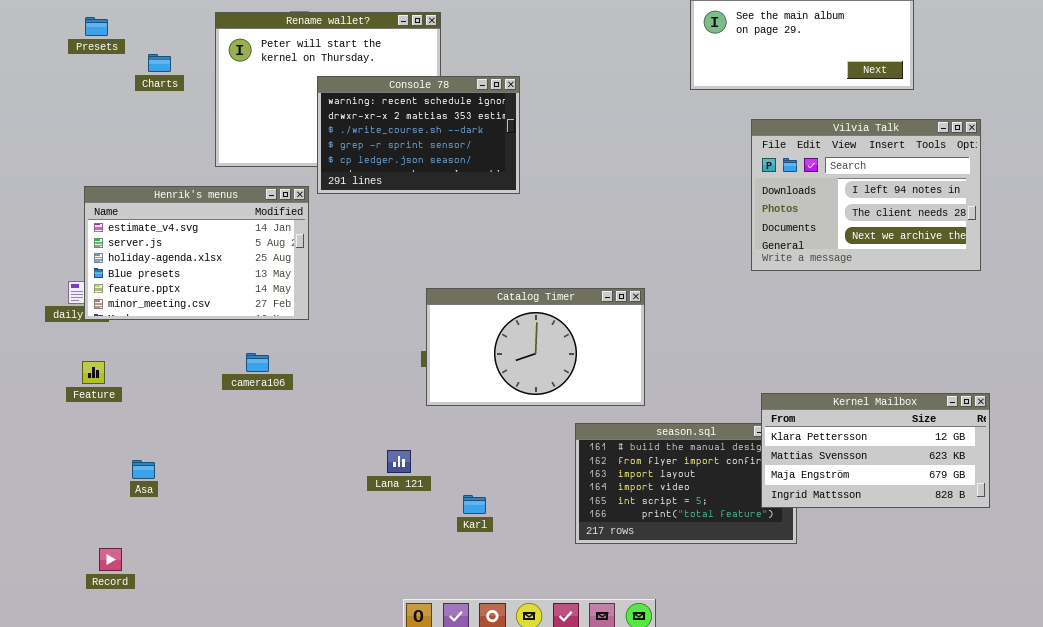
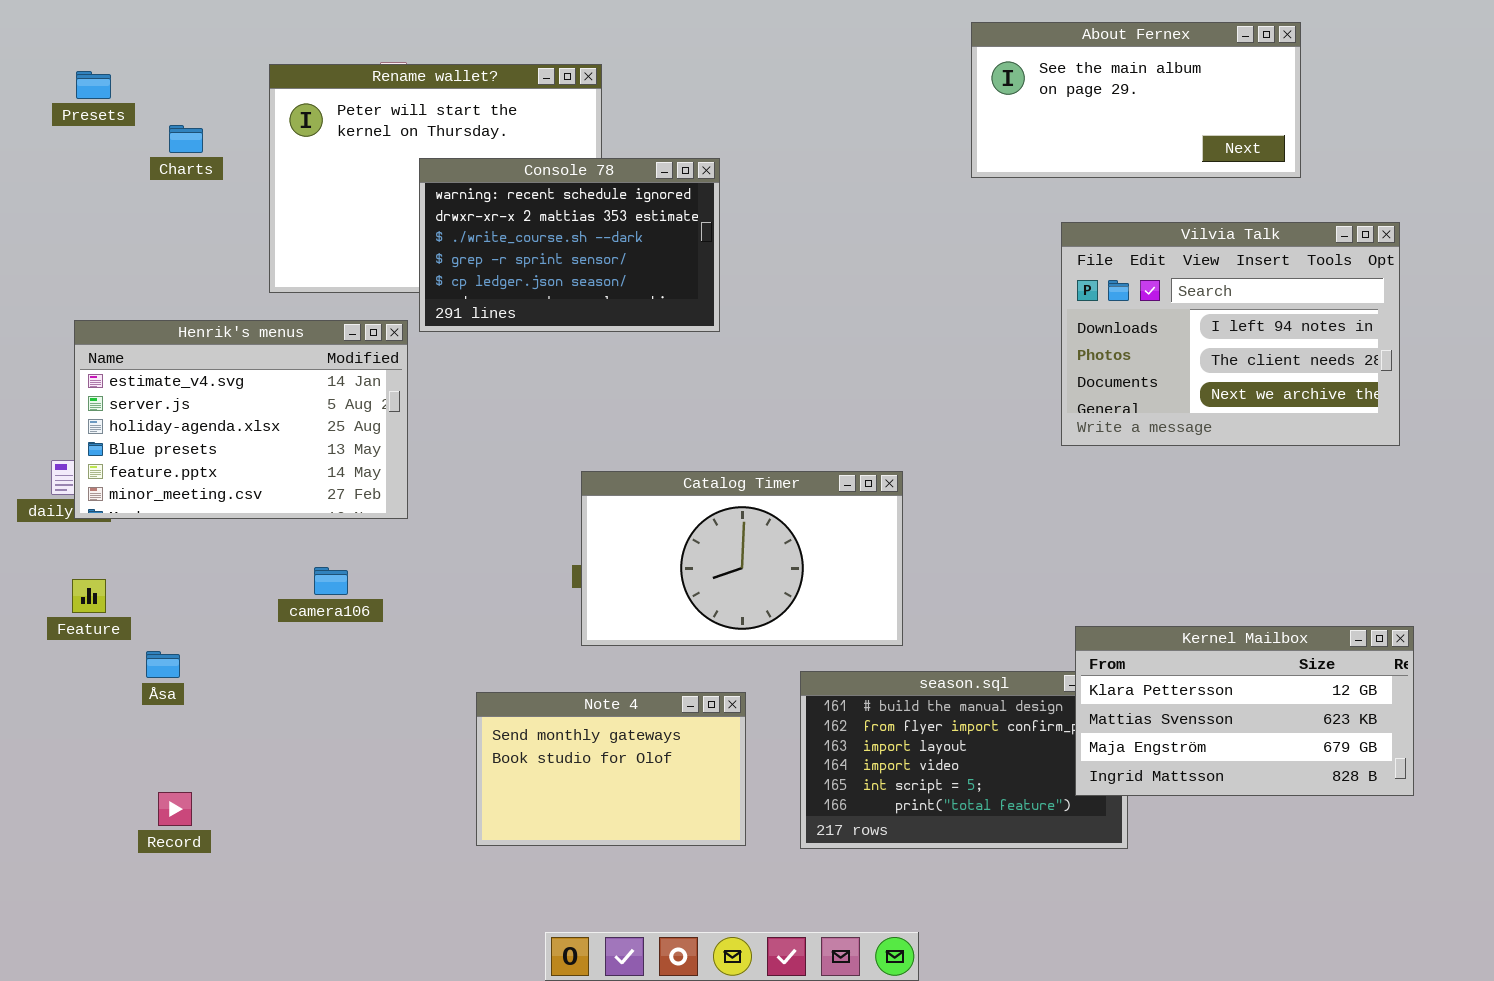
Note 4: none -> [476,692,746,846], opened
Åsa: [132,460,155,479] -> [146,651,180,678], moved
Record: [99,548,122,571] -> [158,792,192,826], moved

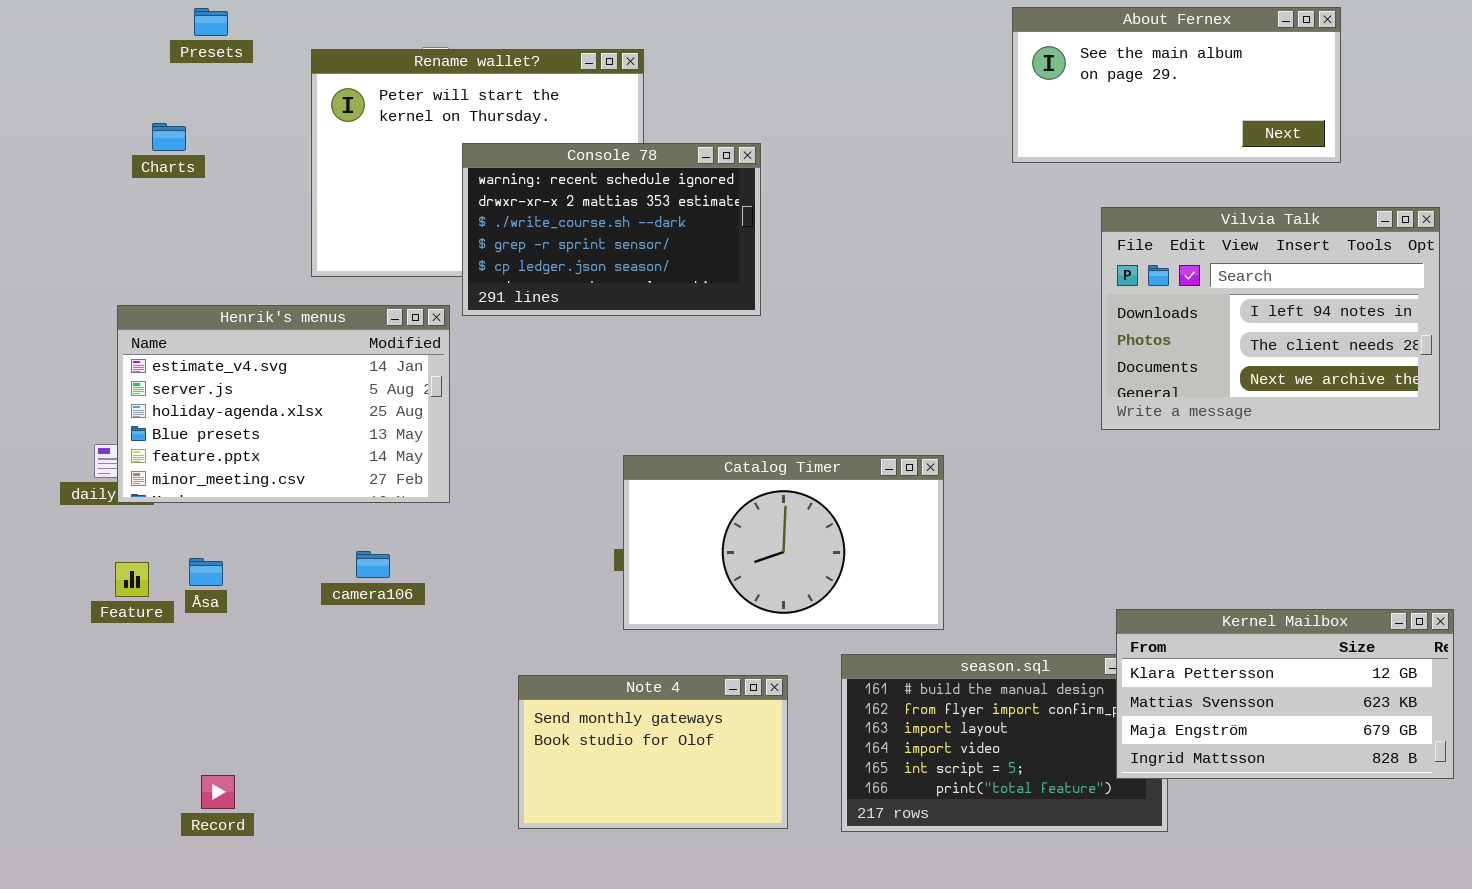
Presets: [76,71,111,99] -> [194,8,228,36], moved
Charts: [169,125,203,153] -> [152,123,186,151], moved
Åsa: [146,651,180,678] -> [189,558,223,586], moved

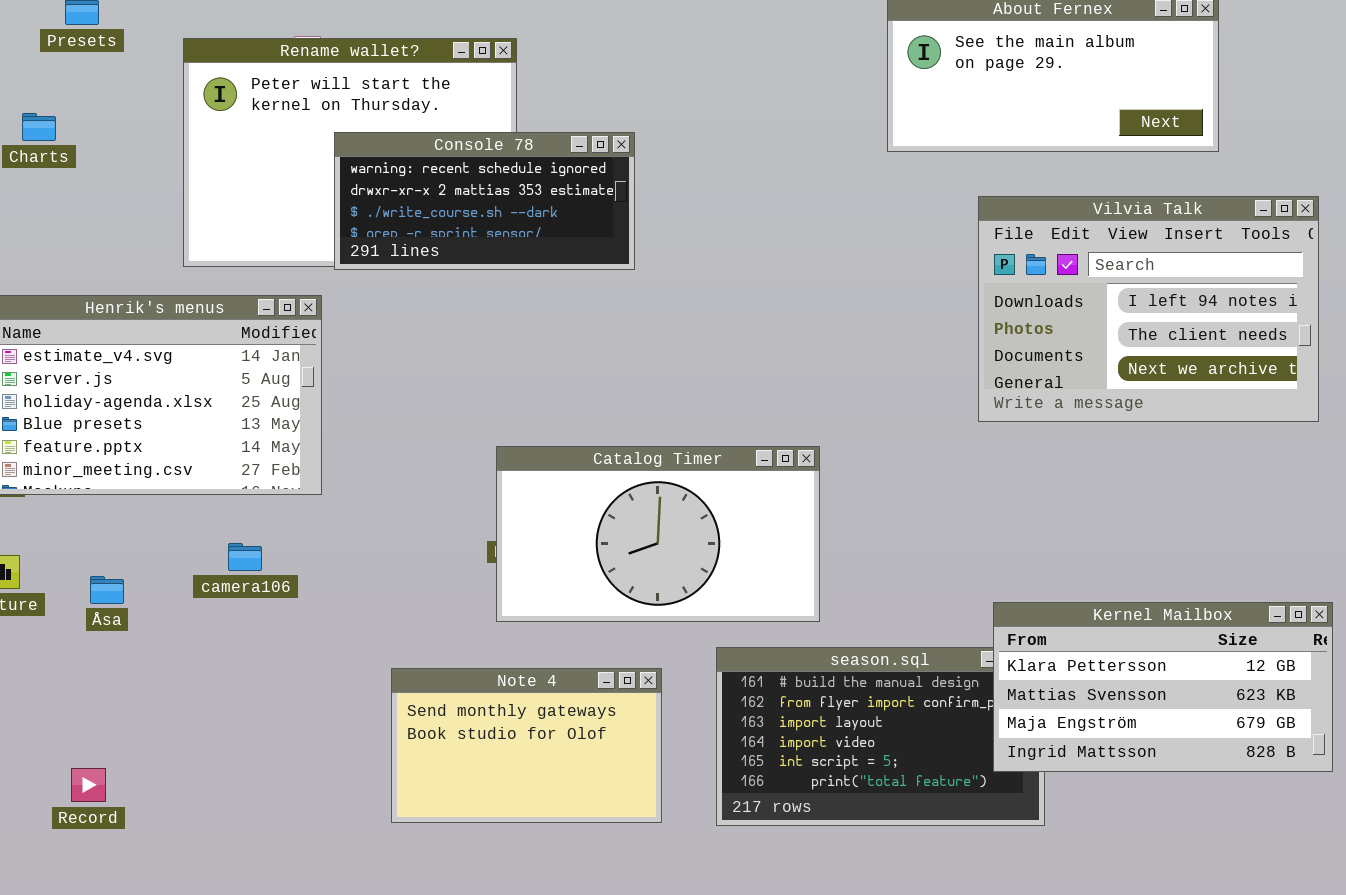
Console 78: [462,143,761,316] -> [334,132,635,270], resized
Åsa: [189,558,223,586] -> [90,576,124,604], moved

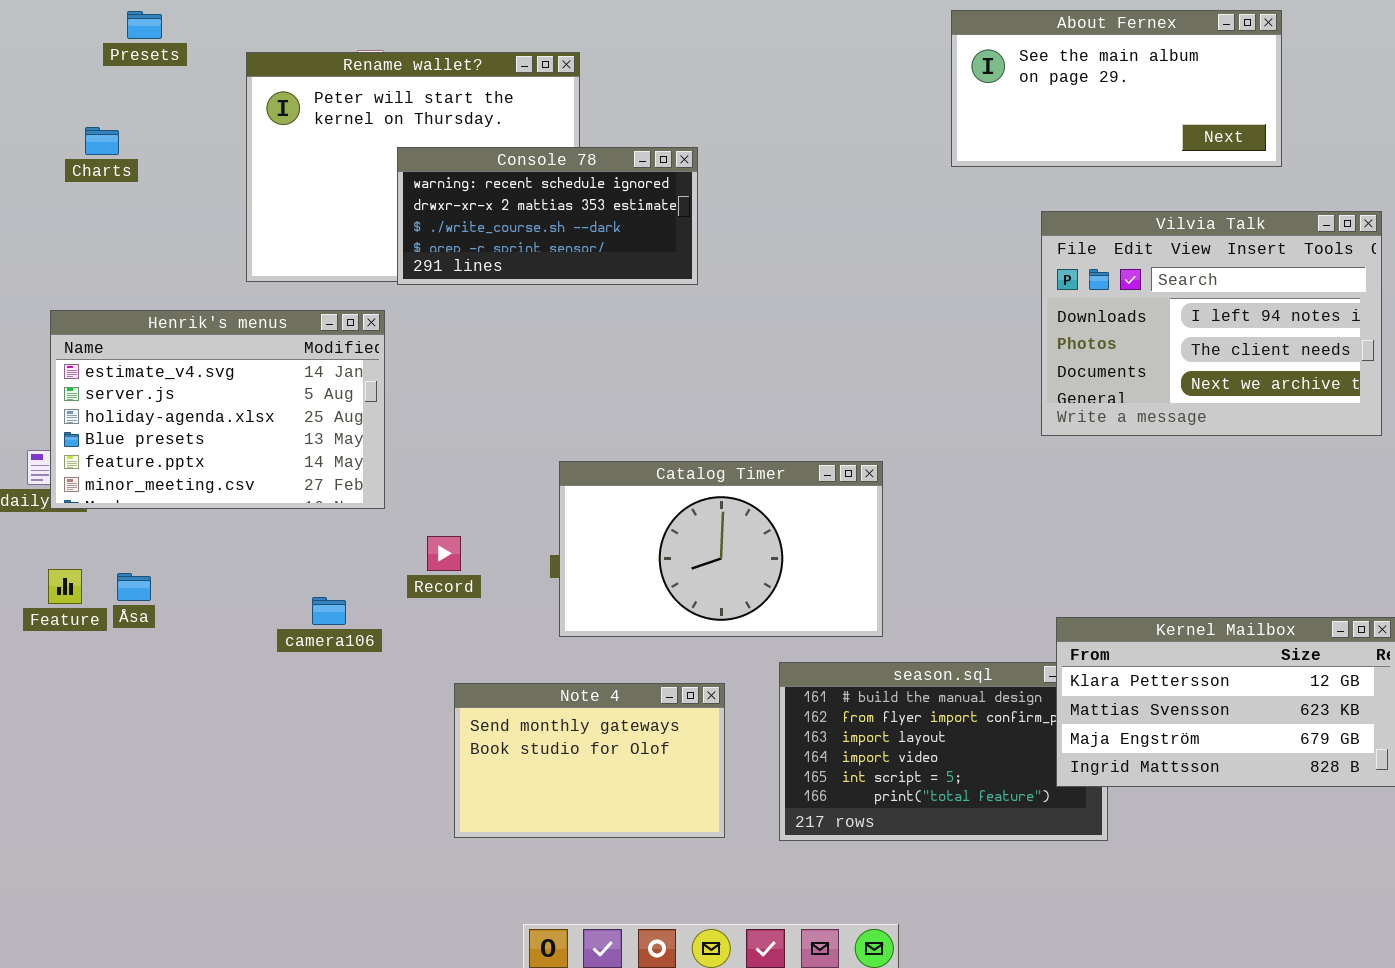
camera106: [228,543,262,571] -> [312,597,346,625], moved
Åsa: [90,576,124,604] -> [117,573,151,601], moved
Record: [71,768,106,802] -> [427,536,461,571], moved

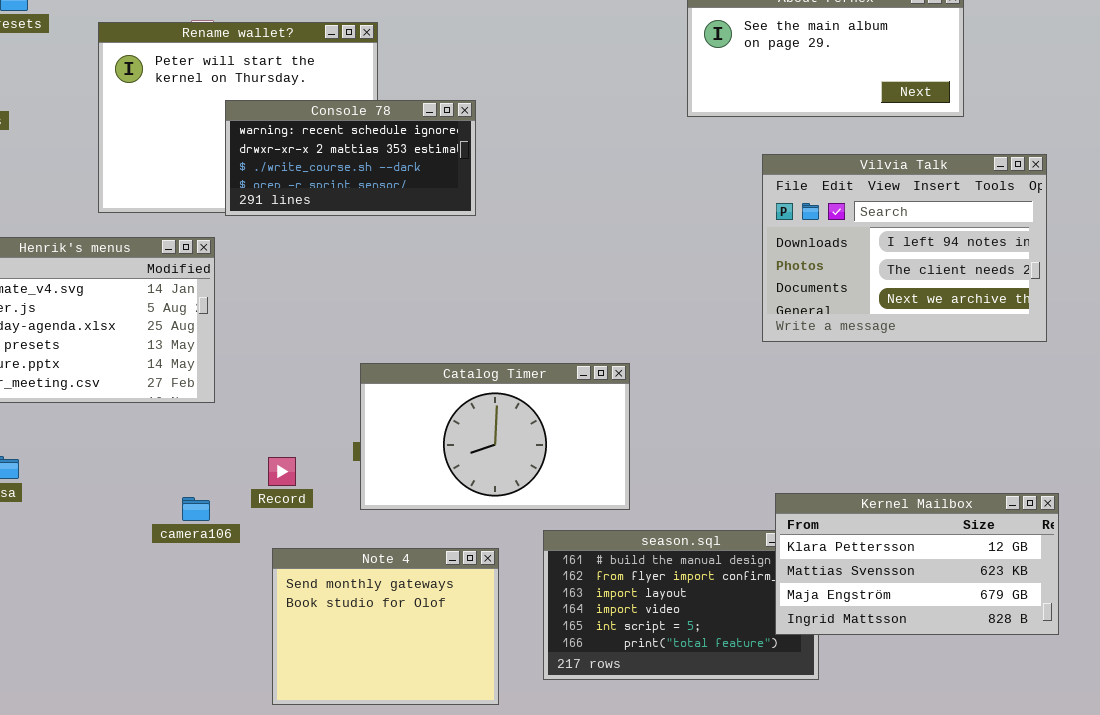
Record: [427,536,461,571] -> [268,457,296,486], moved
camera106: [312,597,346,625] -> [182,497,210,521], moved
Note 4: [454,683,725,838] -> [272,548,499,705], resized

